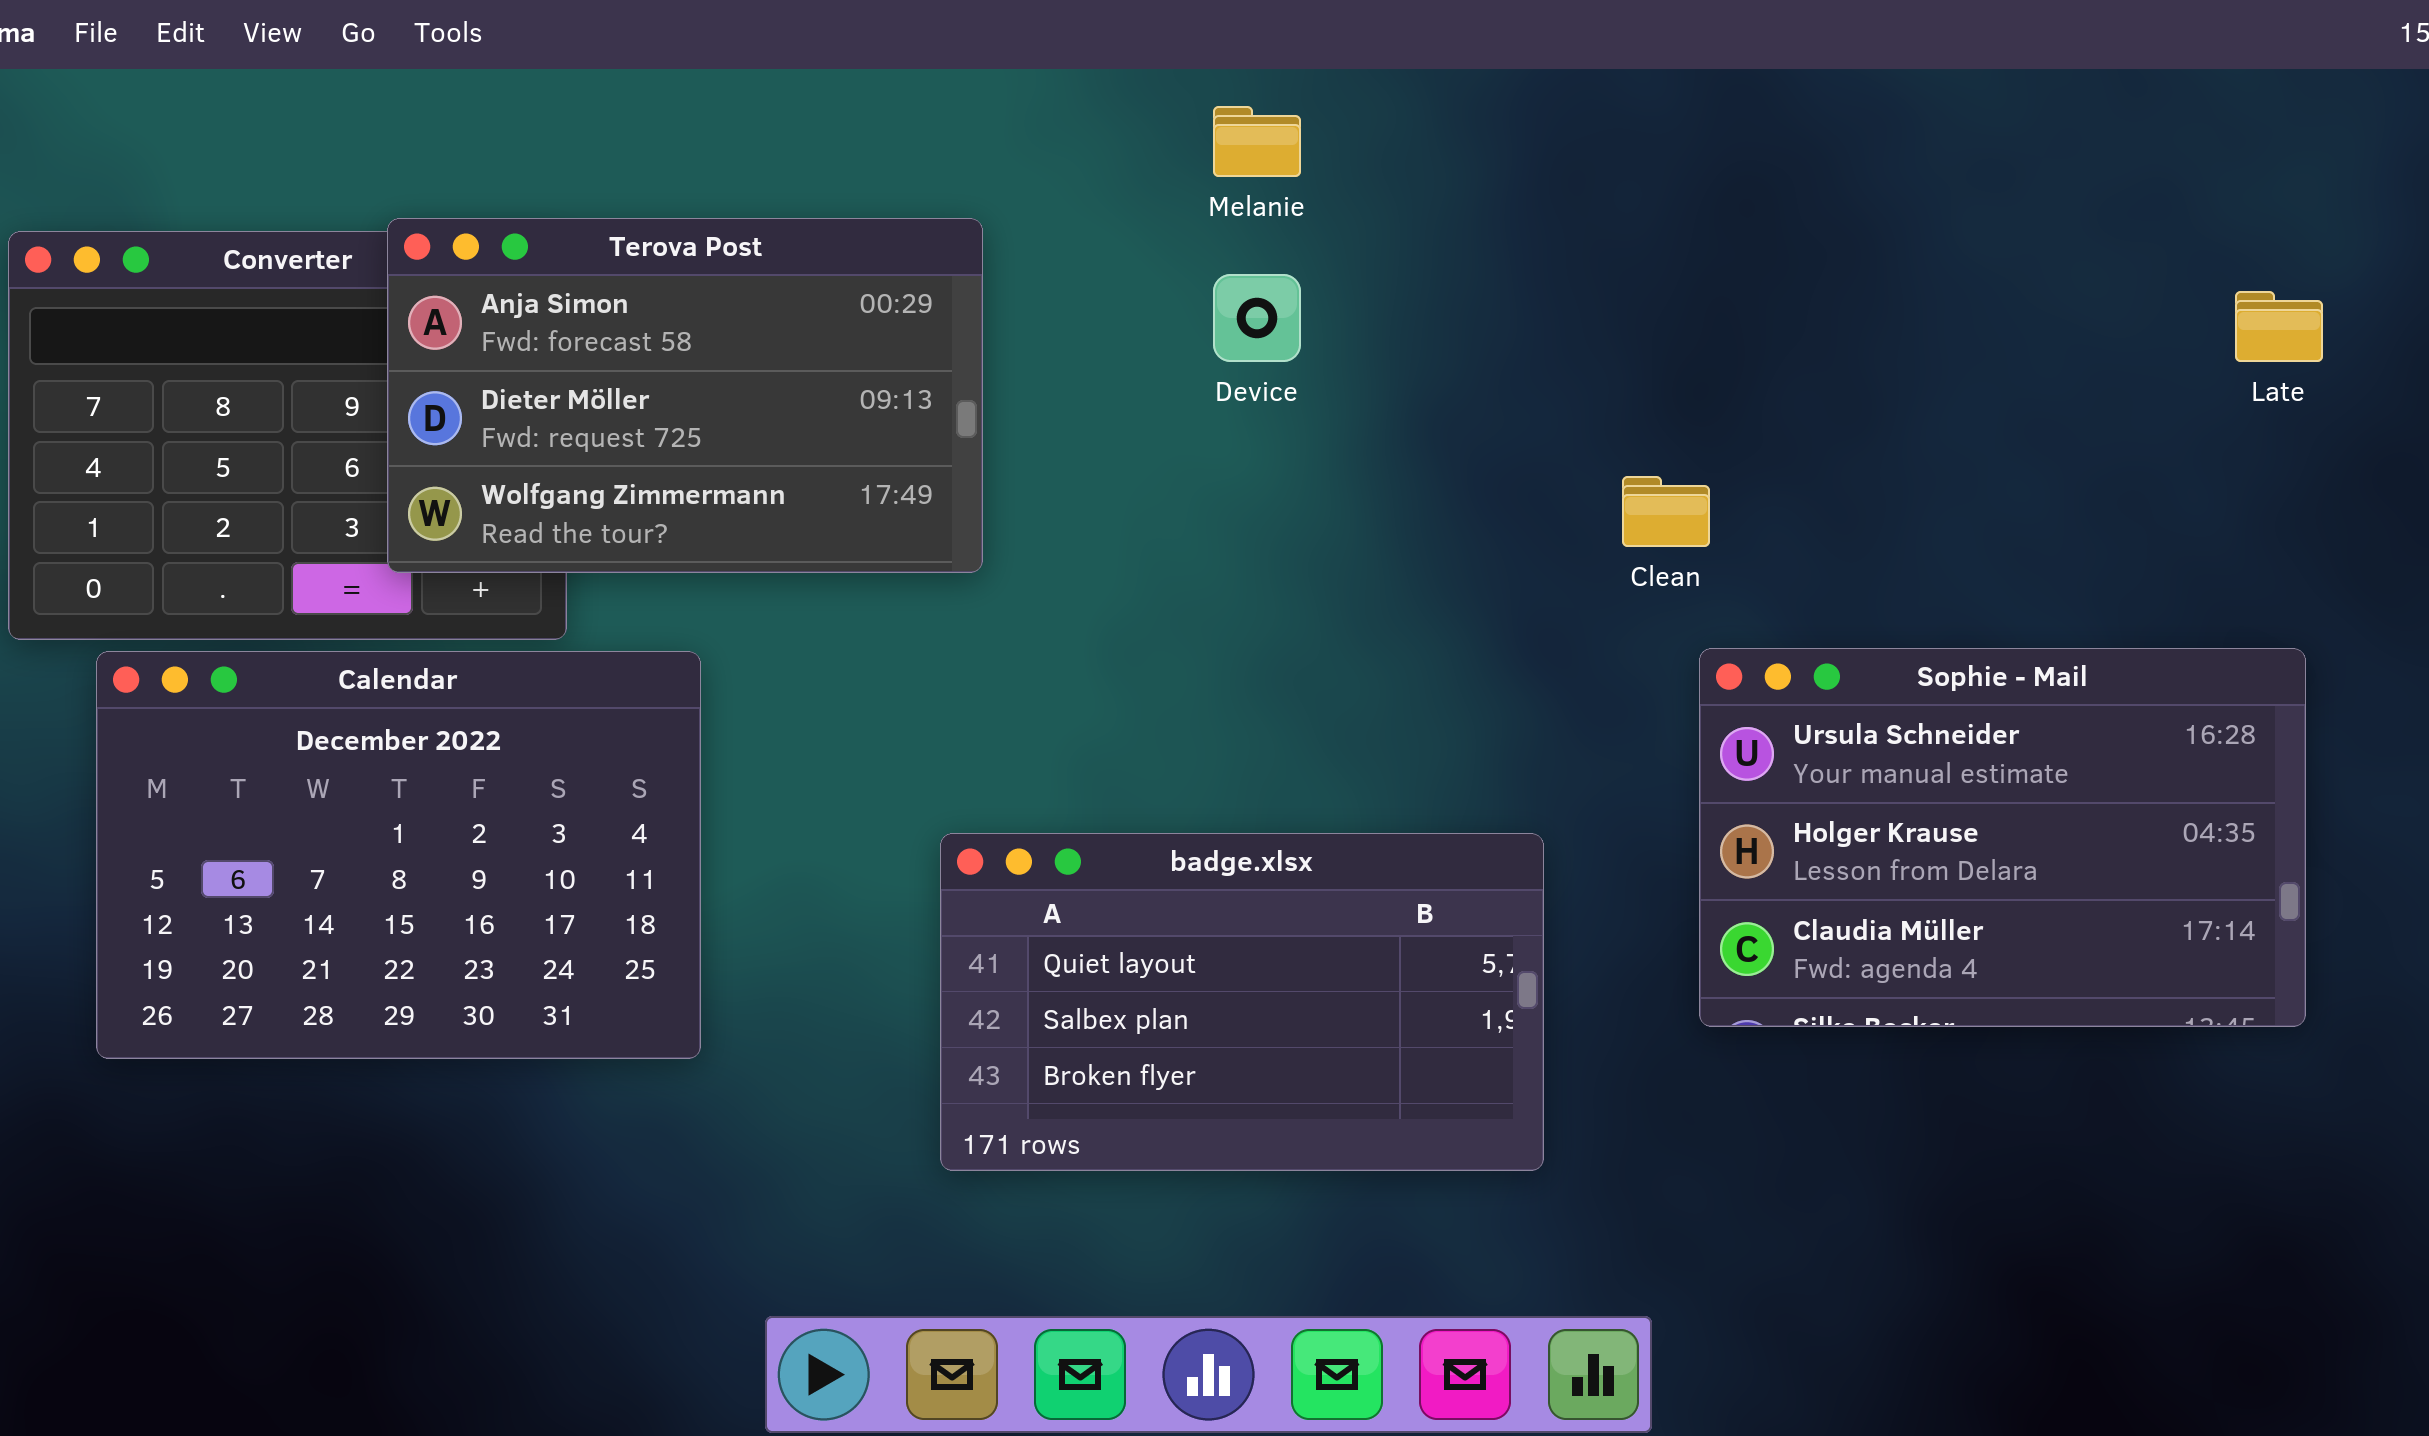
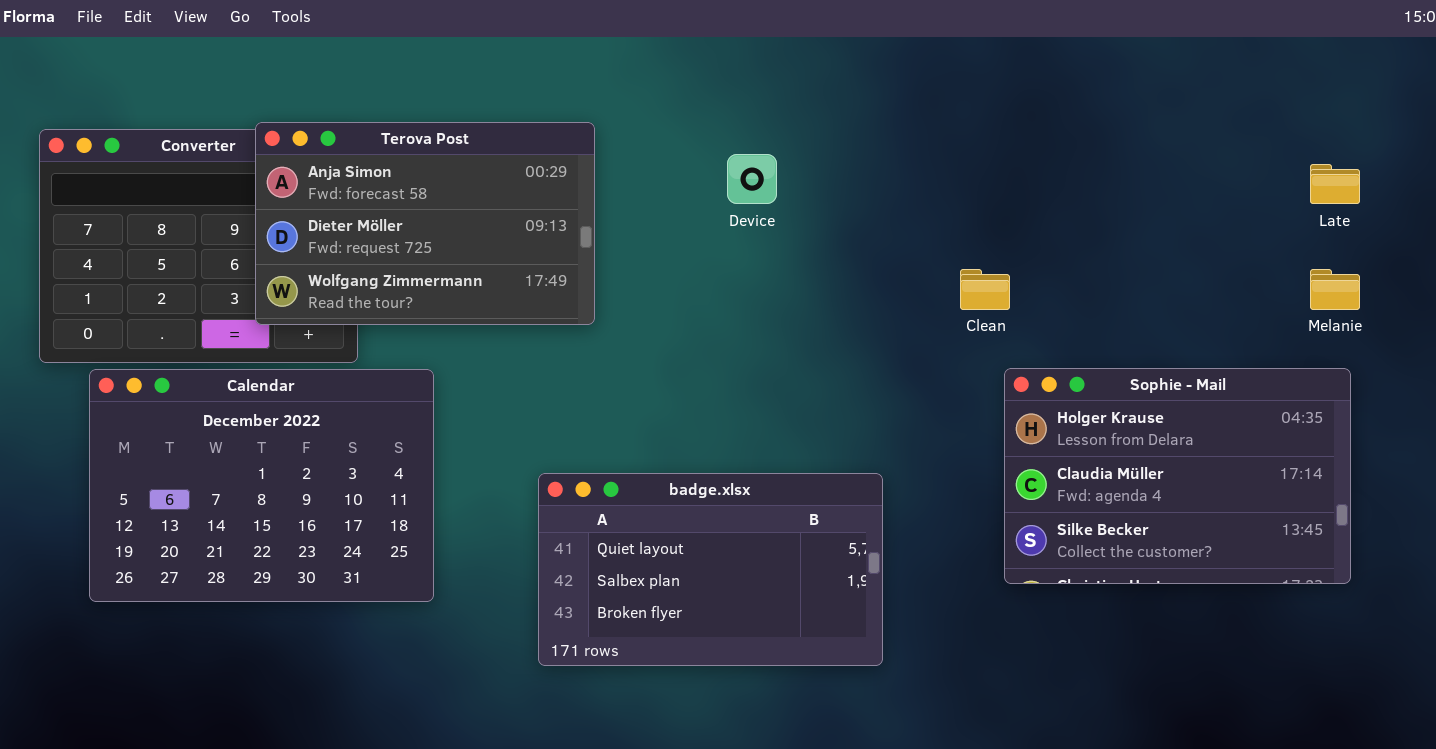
Melanie: [1213,106,1301,177] -> [1310,269,1360,310], moved
Sophie - Mail: [1699,648,2306,1027] -> [1004,368,1351,584], scrolled down 1 row
badge.xlsx: [940,833,1544,1171] -> [538,473,883,666], moved

